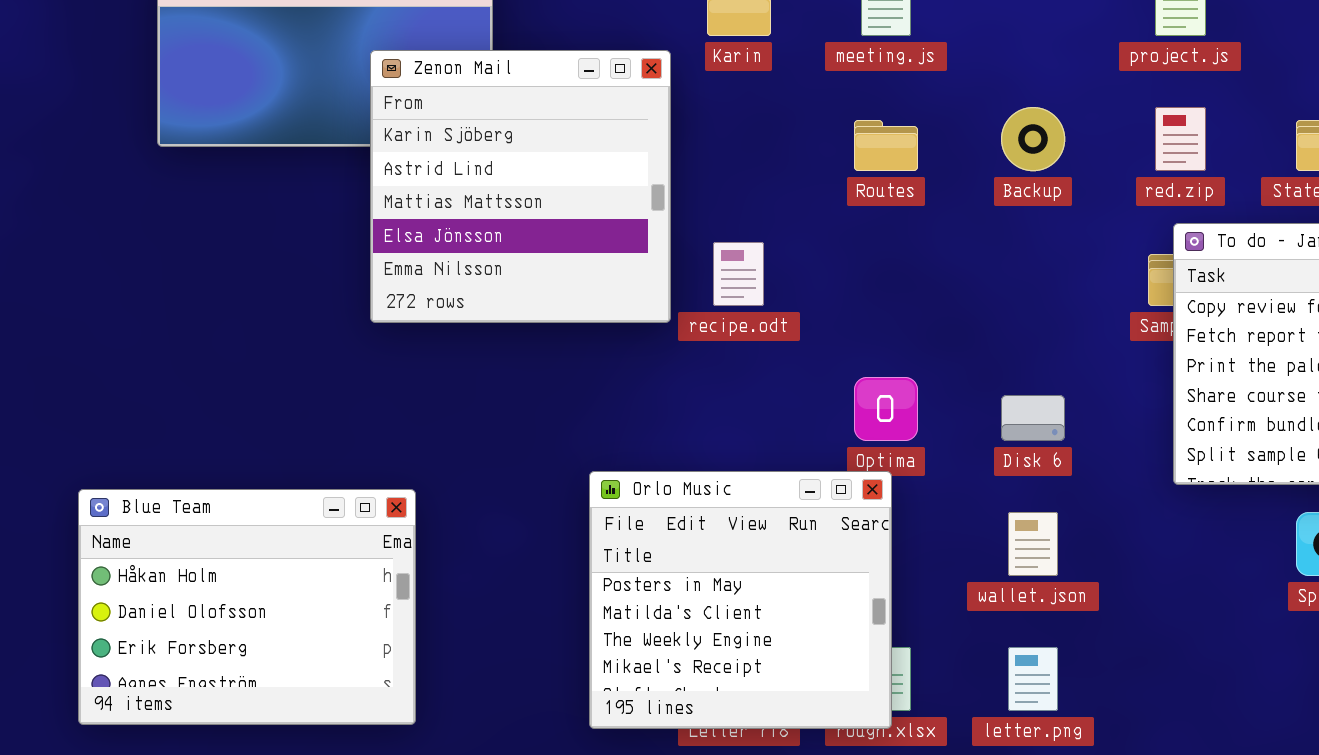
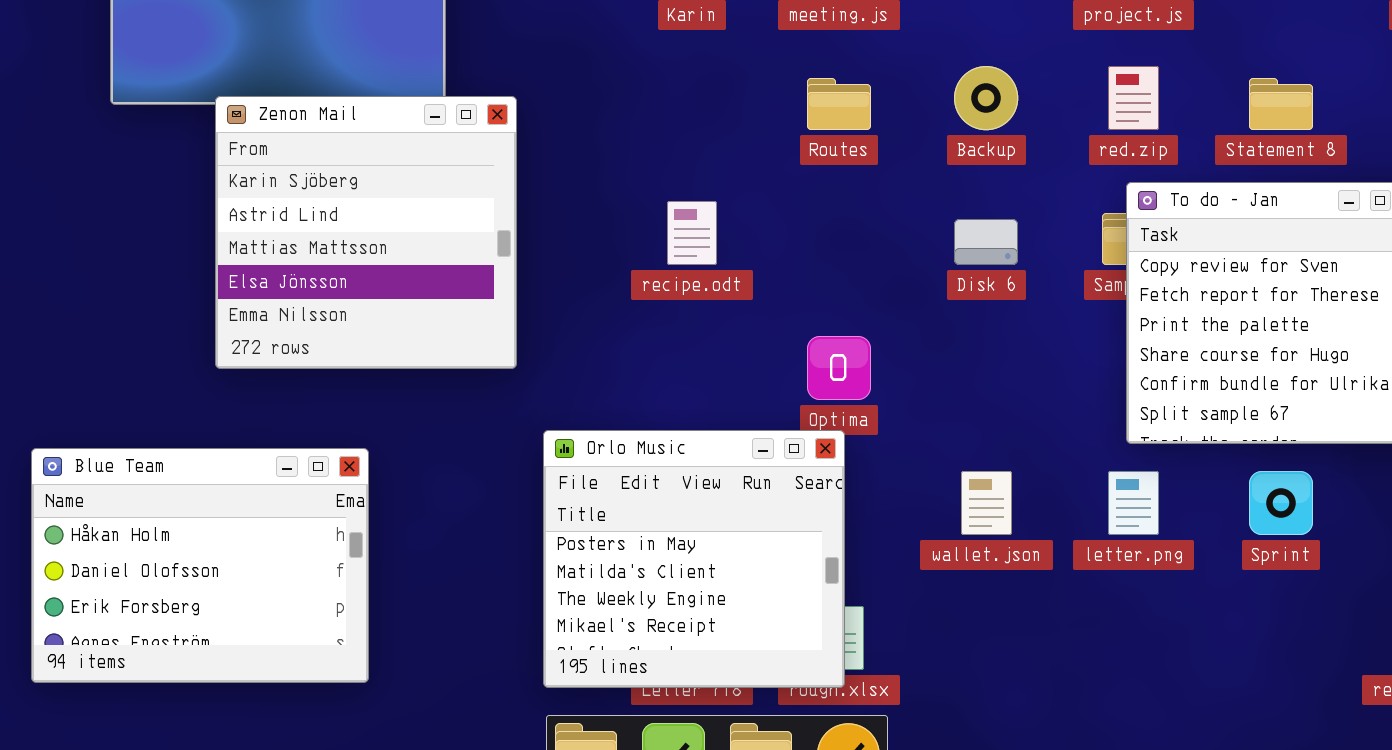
Zenon Mail: [370,50,671,323] -> [215,96,517,369], moved
Disk 6: [1001,395,1065,441] -> [954,219,1018,265], moved
letter.png: [1008,647,1058,711] -> [1108,471,1159,535], moved

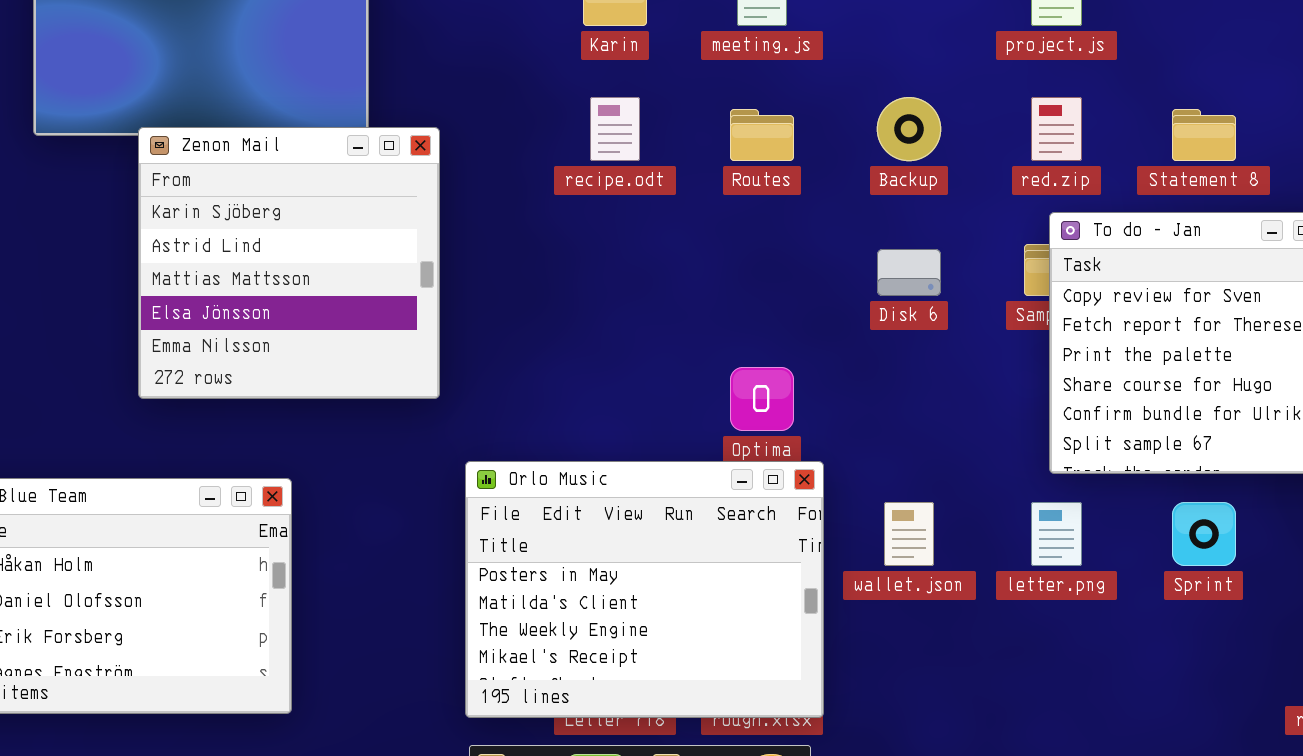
recipe.odt: [667,201,717,265] -> [590,97,640,161], moved
Orlo Music: [543,430,845,688] -> [465,461,824,718], resized

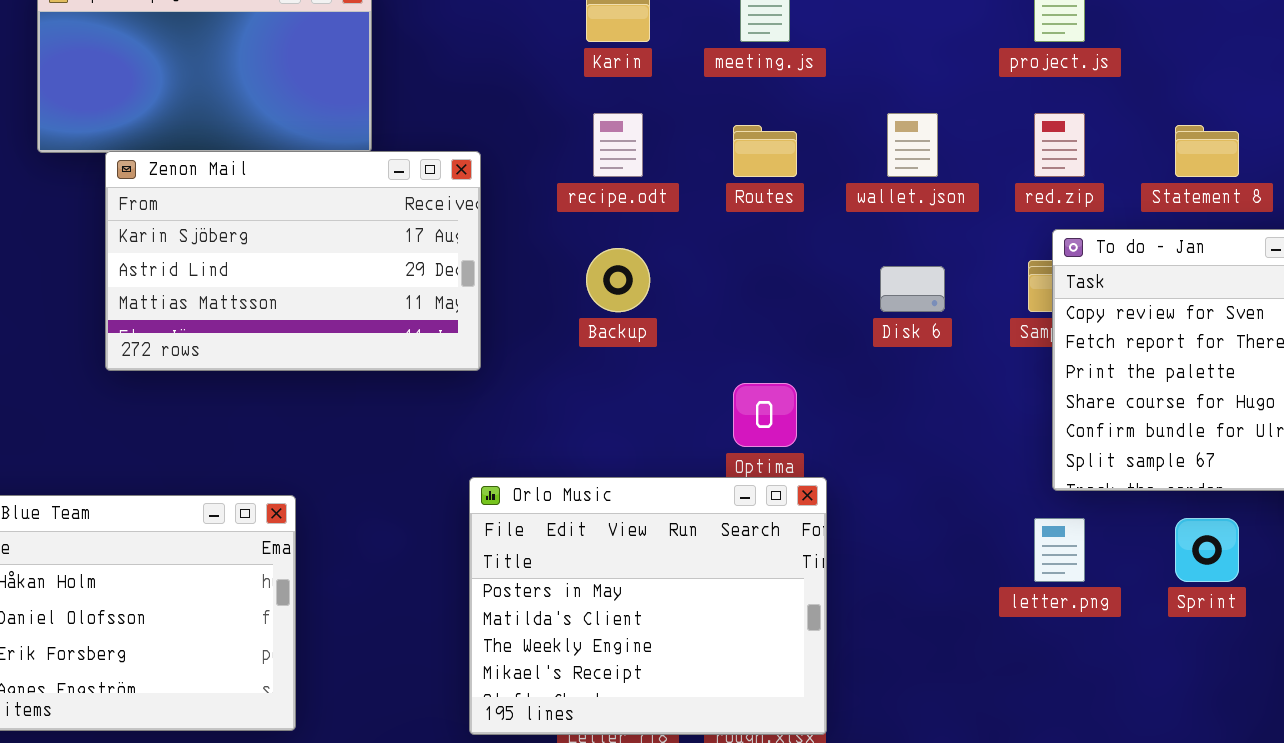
Backup: [877,97,941,161] -> [586,248,650,312], moved
Zenon Mail: [138,127,440,399] -> [105,151,481,371], moved, resized
wallet.json: [884,502,934,566] -> [887,113,938,177], moved

